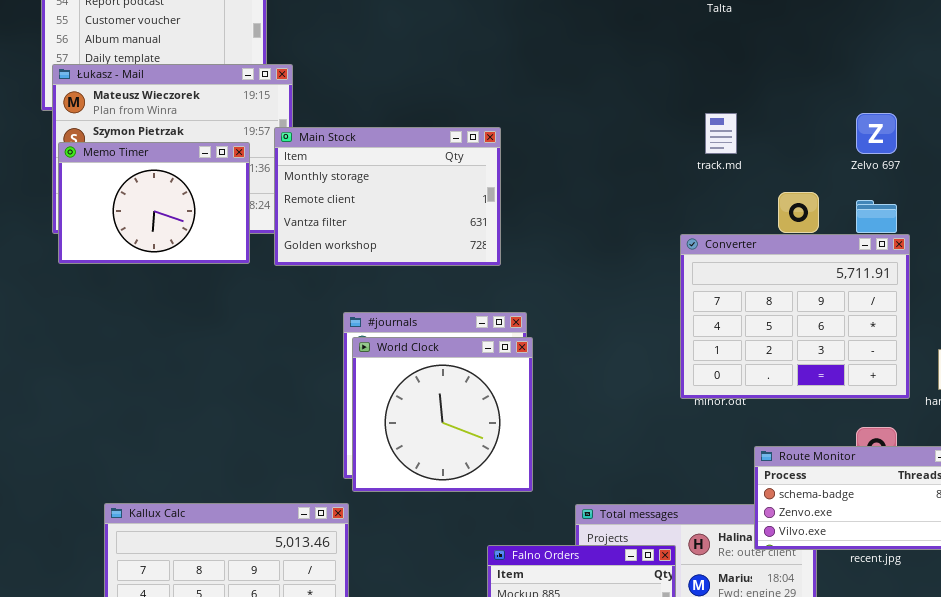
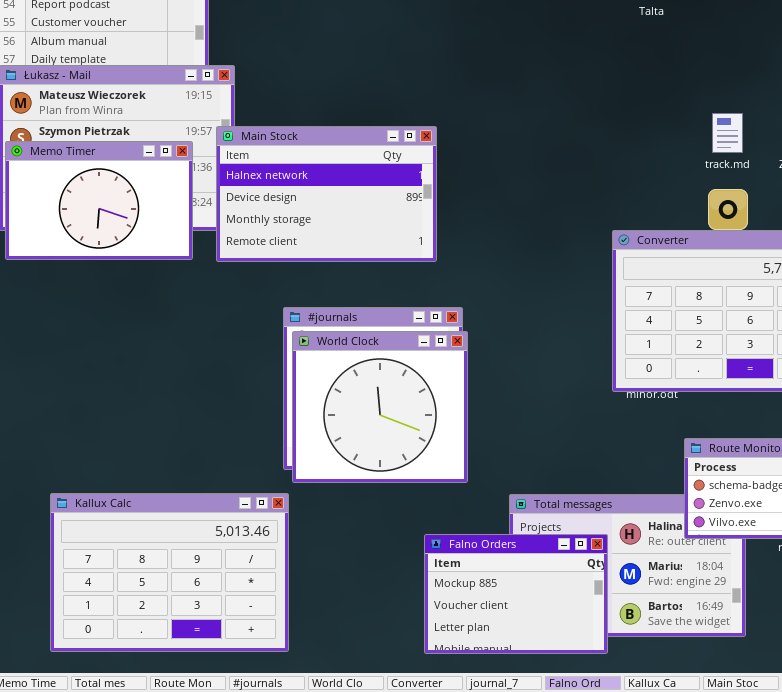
track.md: [705,113,737,154] -> [712,113,743,153], moved
Main Stock: [274,127,501,266] -> [216,126,437,262], scrolled up 2 rows

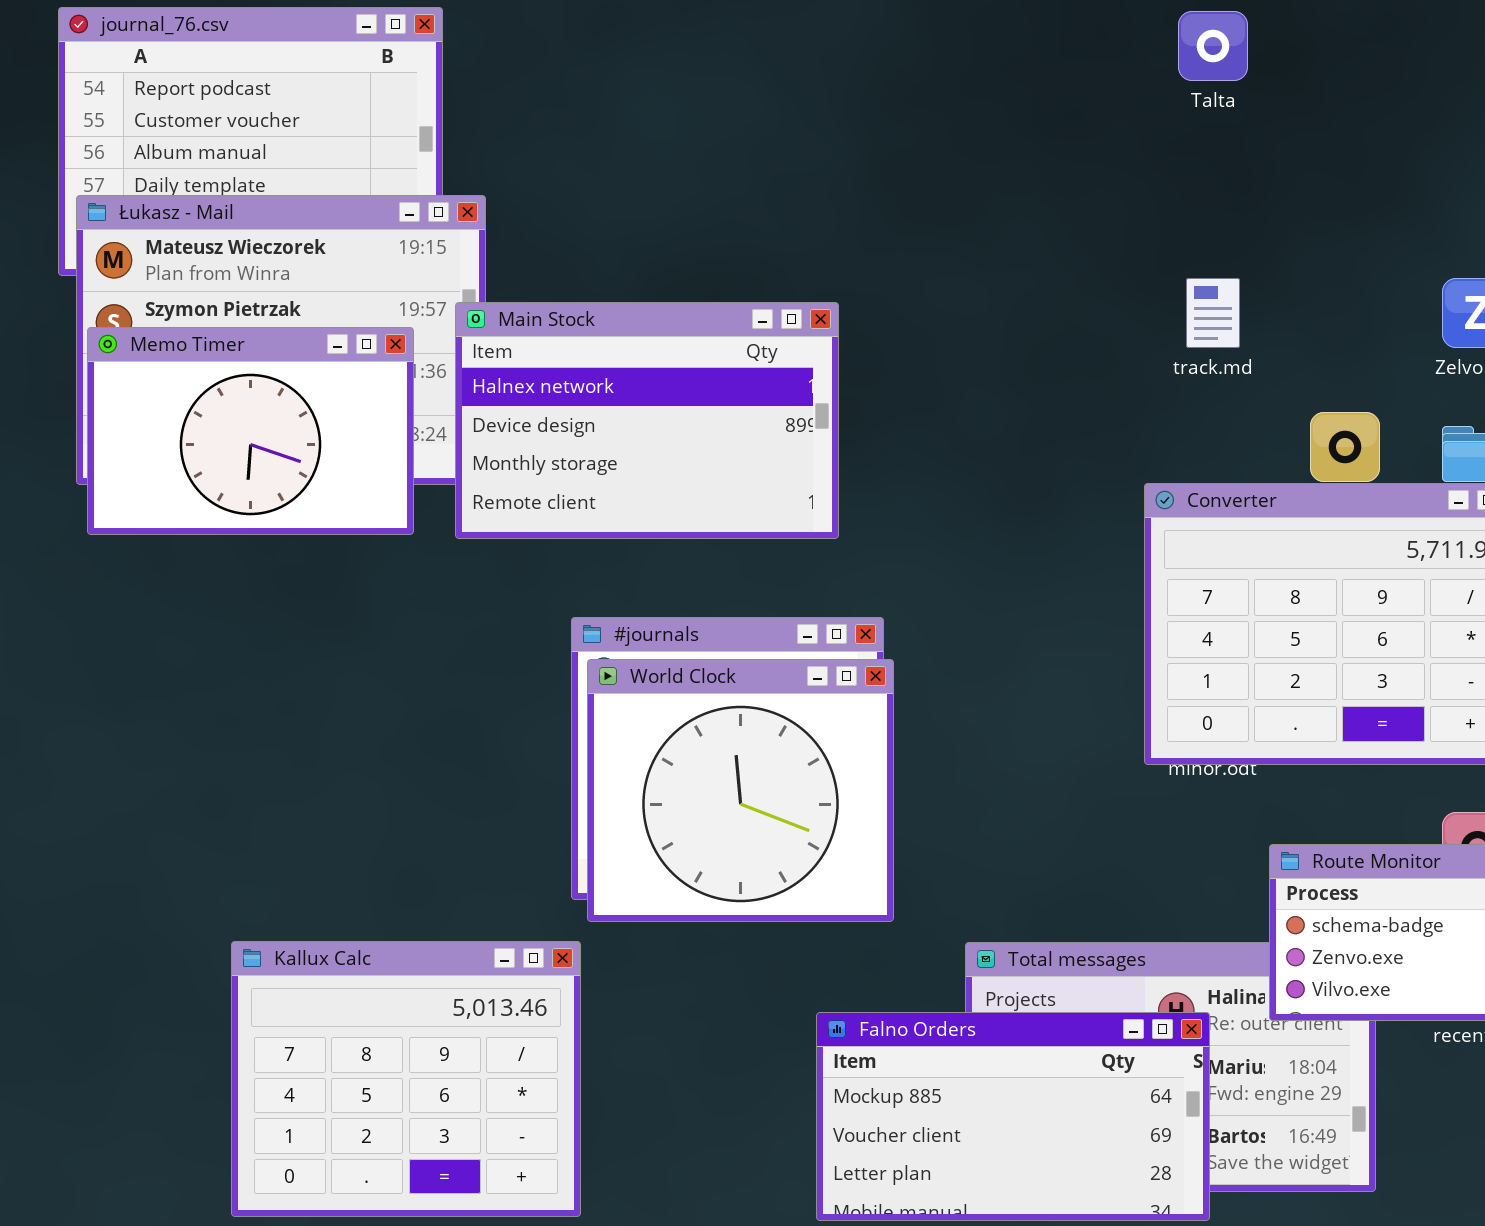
track.md: [712,113,743,153] -> [1186,278,1240,348], moved
Kallux Calc: [50,493,289,652] -> [231,941,581,1217], resized
Falno Orders: [424,534,608,654] -> [816,1012,1210,1221], resized

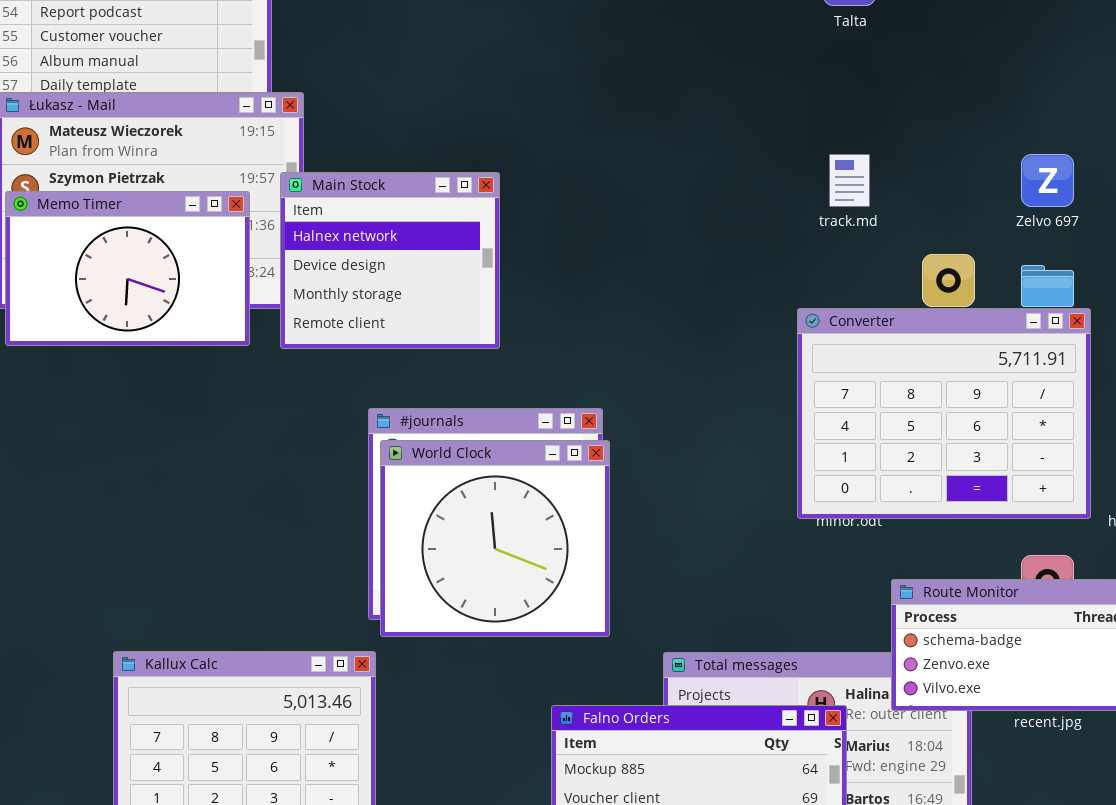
Main Stock: [455,302,839,539] -> [280,172,500,349], resized

